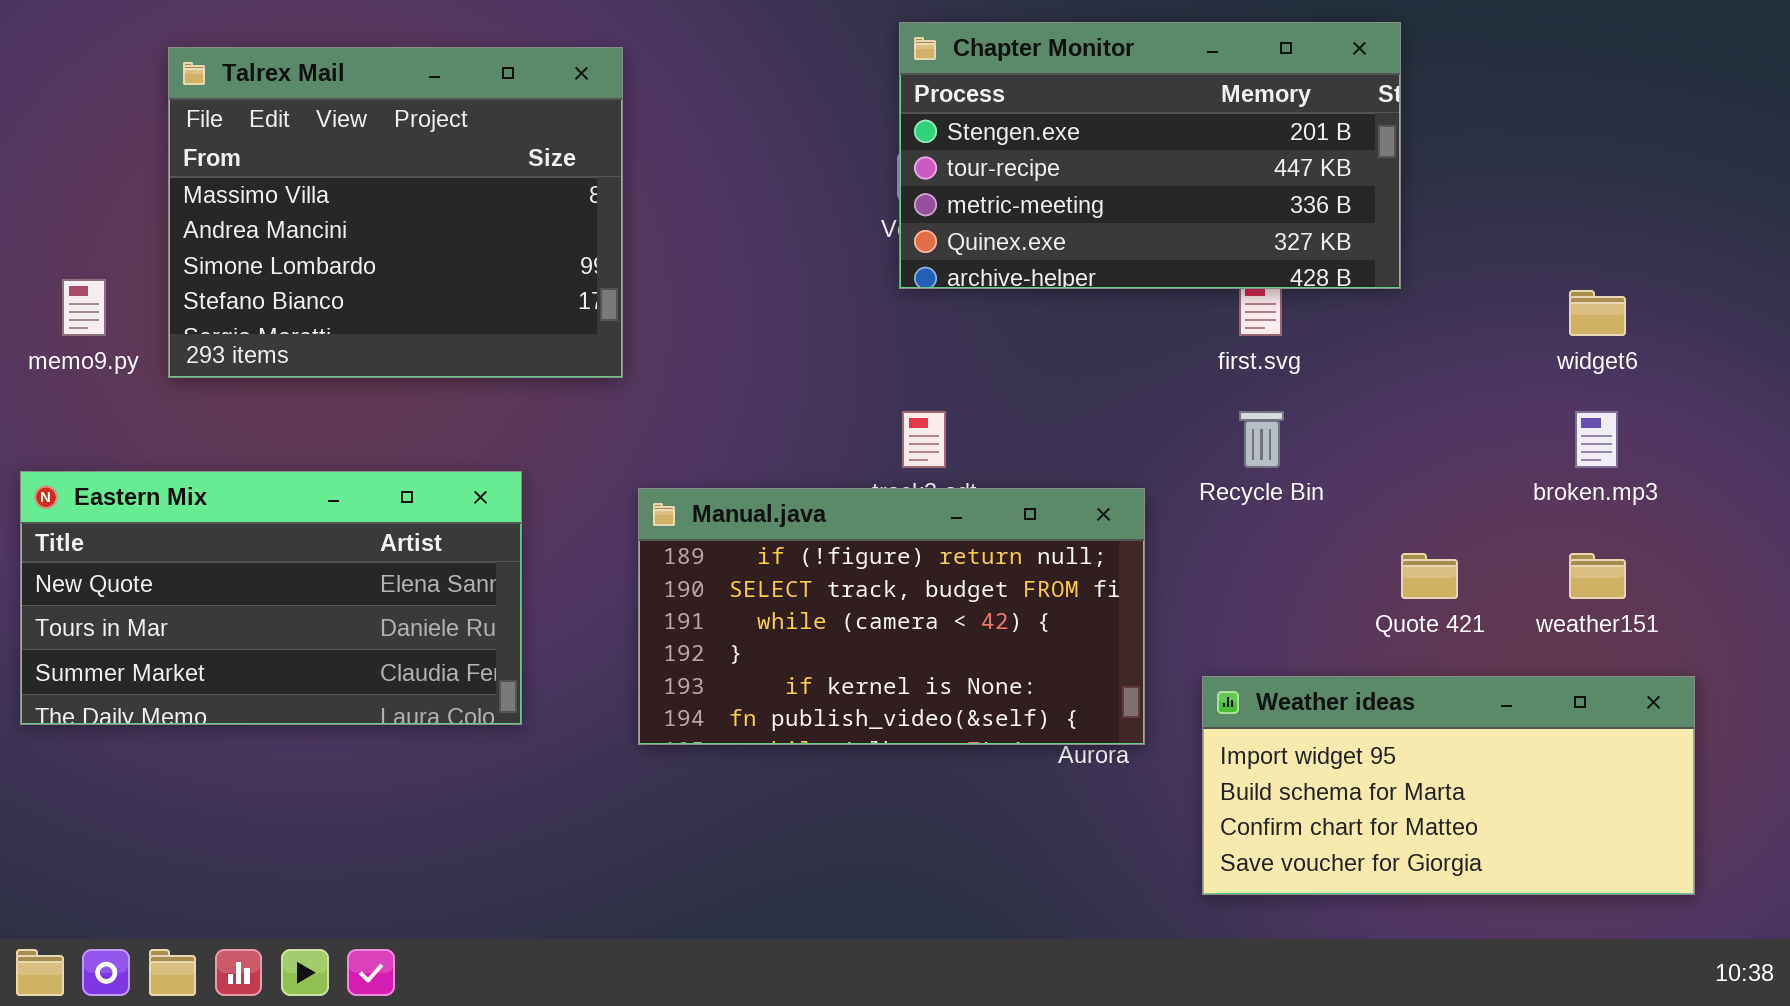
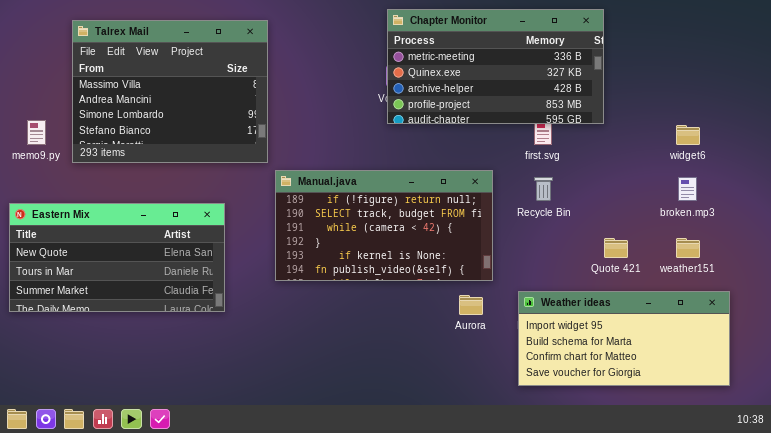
Chapter Monitor: [899,22,1401,289] -> [387,9,604,124], scrolled down 2 rows
Manual.java: [638,488,1145,745] -> [275,170,493,281], moved

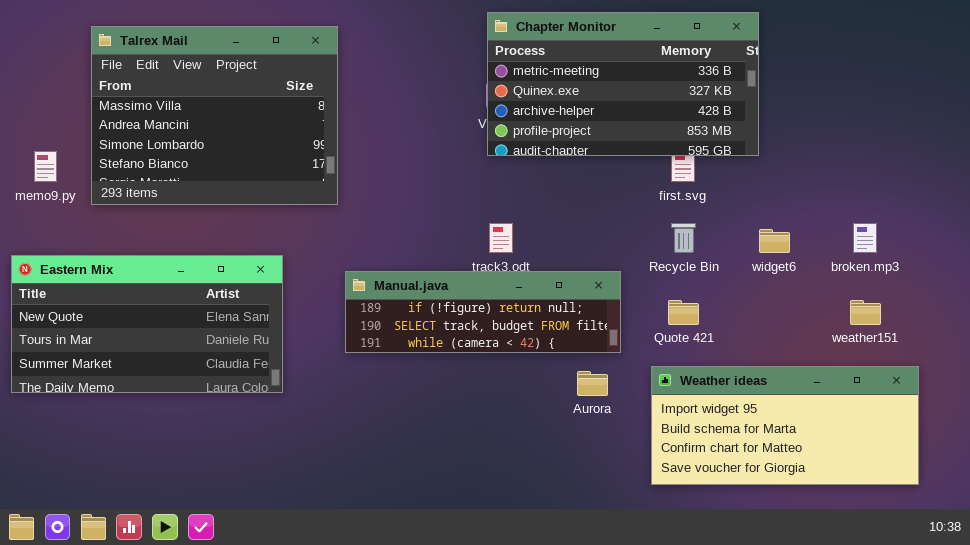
widget6: [676,125,700,145] -> [759,229,790,253], moved
Manual.java: [275,170,493,281] -> [345,271,621,353], resized
Quote 421: [604,238,628,258] -> [668,300,699,325], moved

